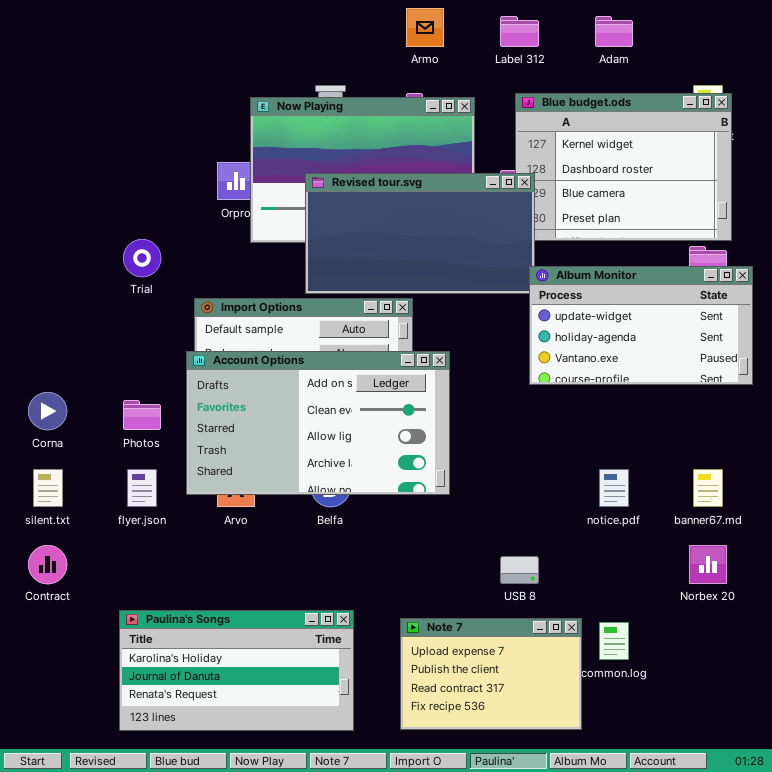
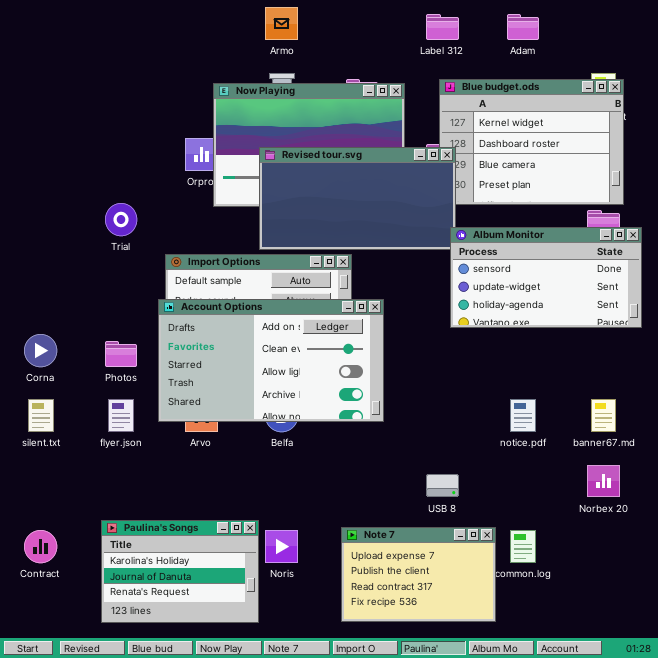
Armo: [406,8,444,47] -> [265,7,298,40], moved
Album Monitor: [529,266,753,385] -> [450,227,642,328], scrolled up 1 row
Contract: [28,545,67,584] -> [24,530,57,563], moved
Paulina's Songs: [119,610,354,731] -> [101,520,259,623], resized

